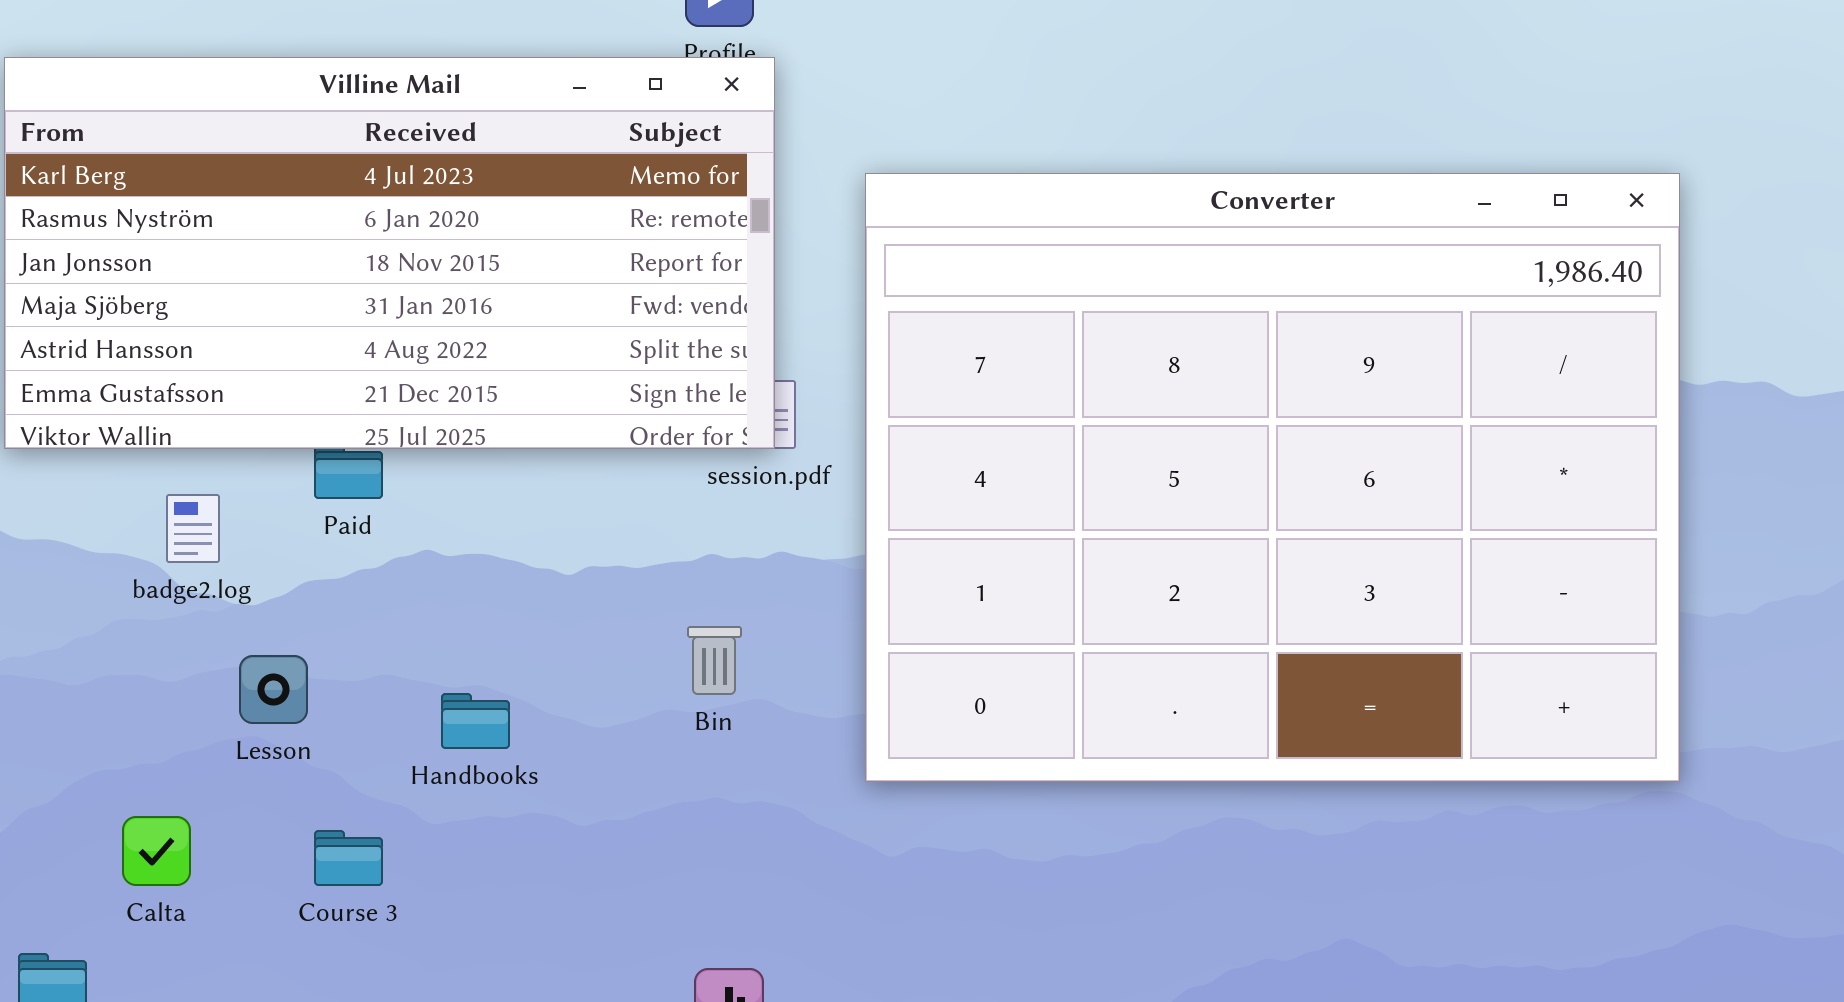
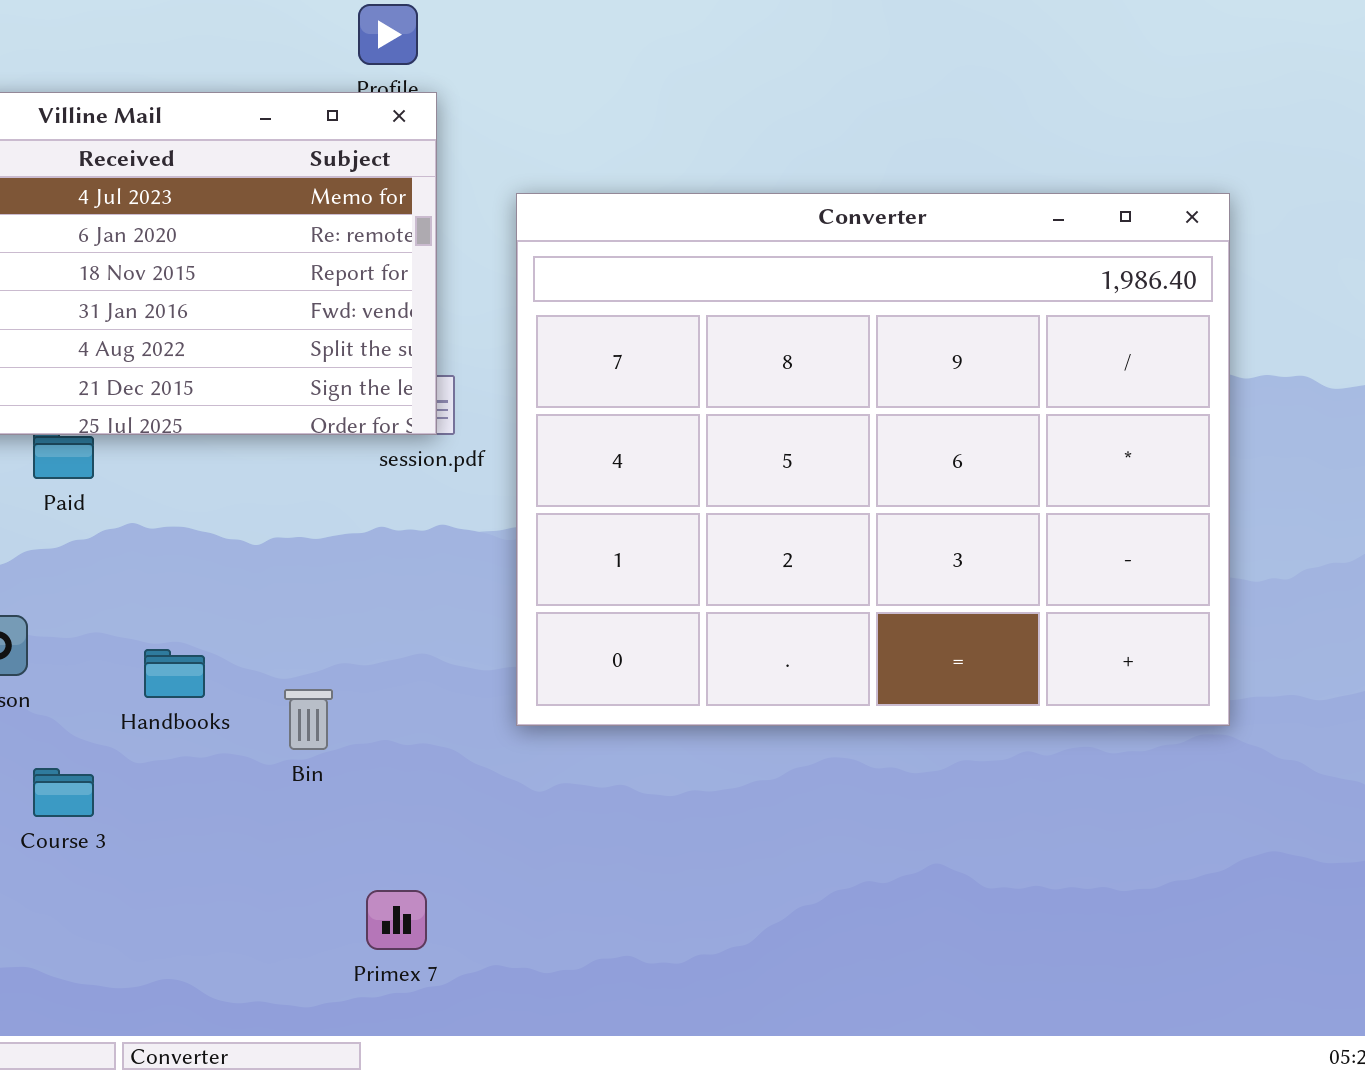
Bin: [687,626,742,695] -> [284,689,333,750], moved

